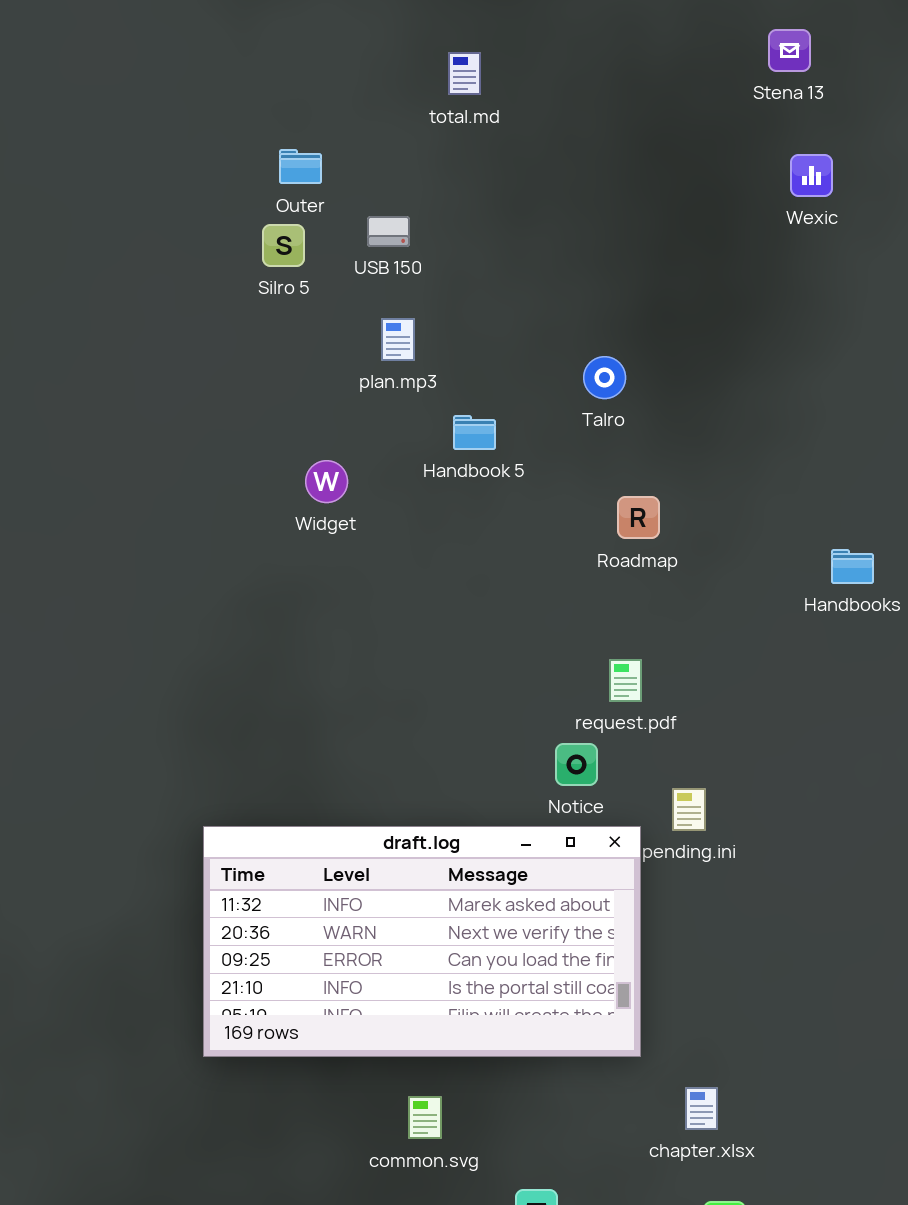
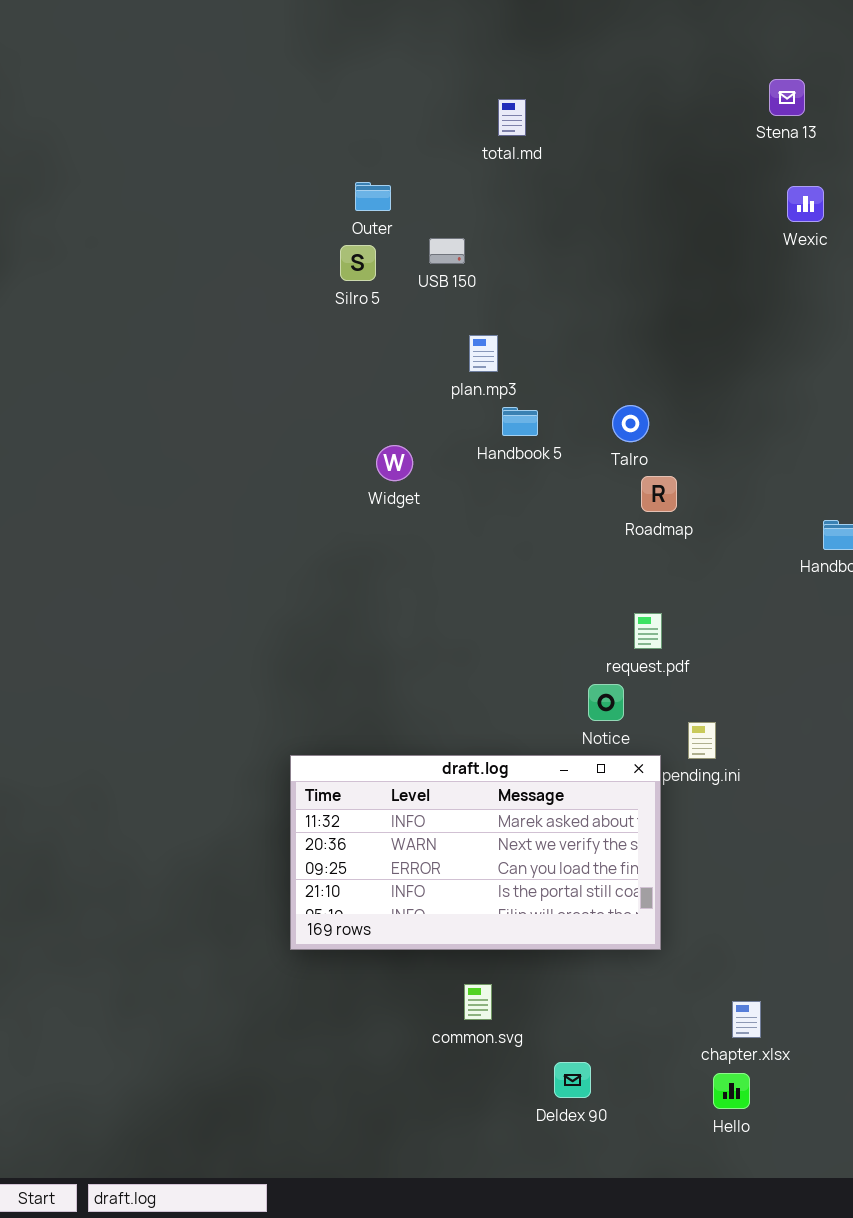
plan.mp3: [381,318,415,361] -> [469,335,498,372], moved
Talro: [583,356,626,399] -> [612,405,649,442], moved
chapter.xlsx: [685,1087,718,1130] -> [732,1001,761,1038], moved

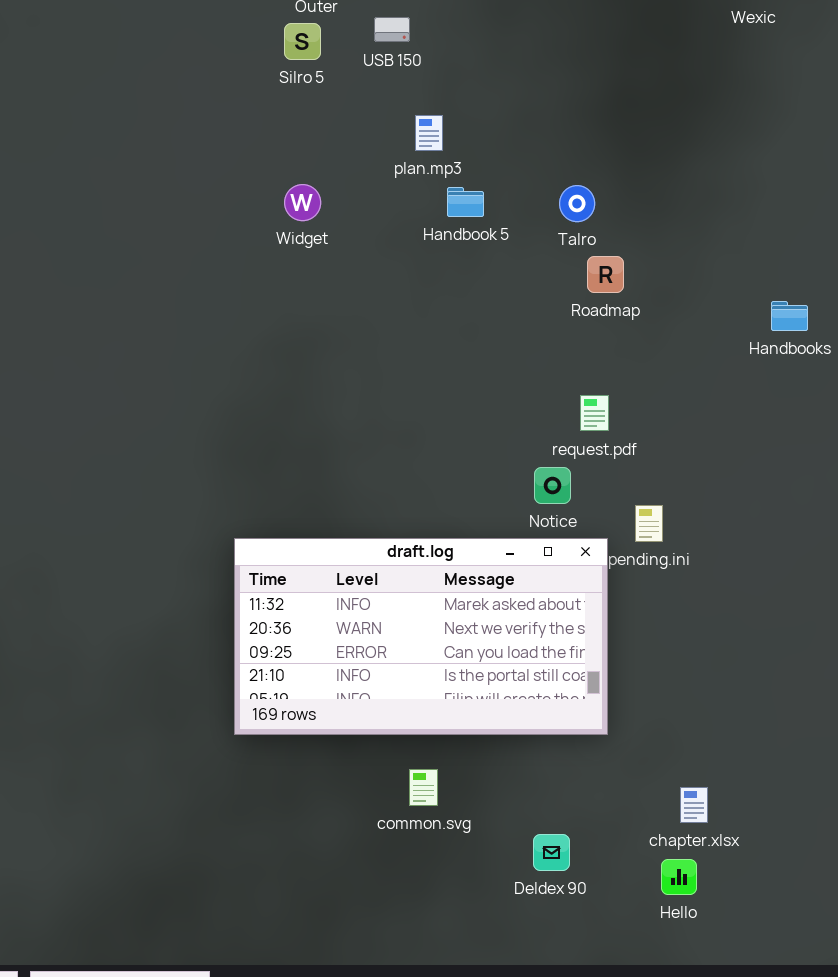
Widget: [376,445,413,481] -> [284,184,321,221], moved
Deldex 90: [554,1062,591,1098] -> [533,834,570,871], moved

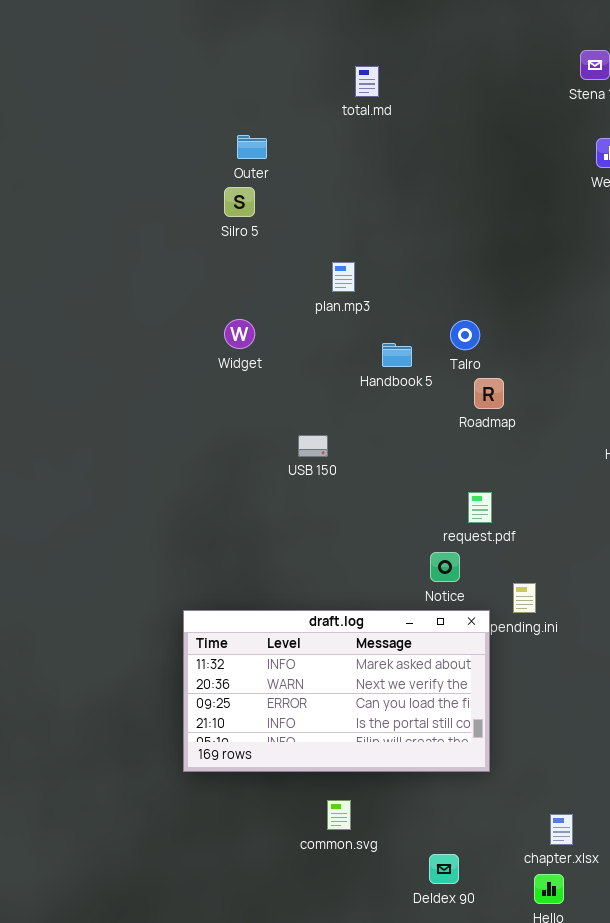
USB 150: [374,17,410,42] -> [298,435,328,457], moved
Handbook 5: [447,187,484,217] -> [382,343,412,367], moved

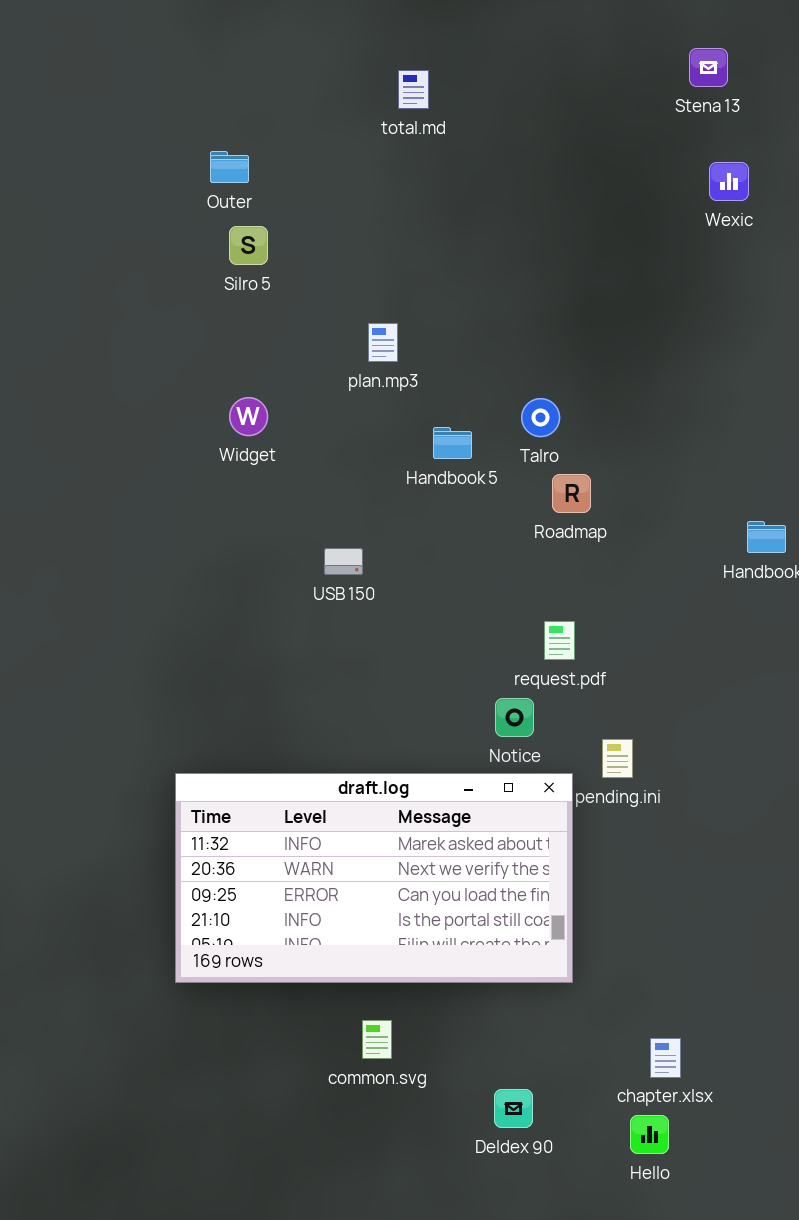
Outer: [237,135,267,159] -> [210,151,249,183], moved

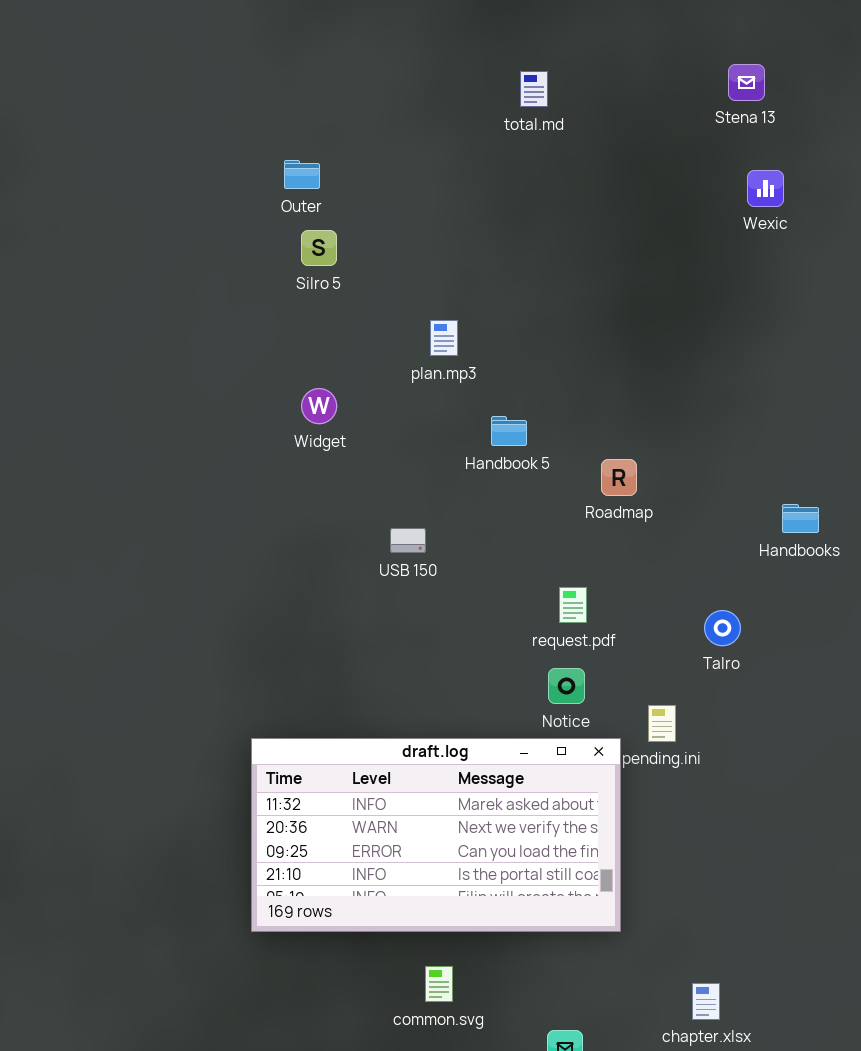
total.md: [398,70,429,109] -> [520,71,548,107], moved
Talro: [521,398,560,437] -> [704,610,741,646], moved
request.pdf: [544,621,575,660] -> [559,587,587,623], moved

